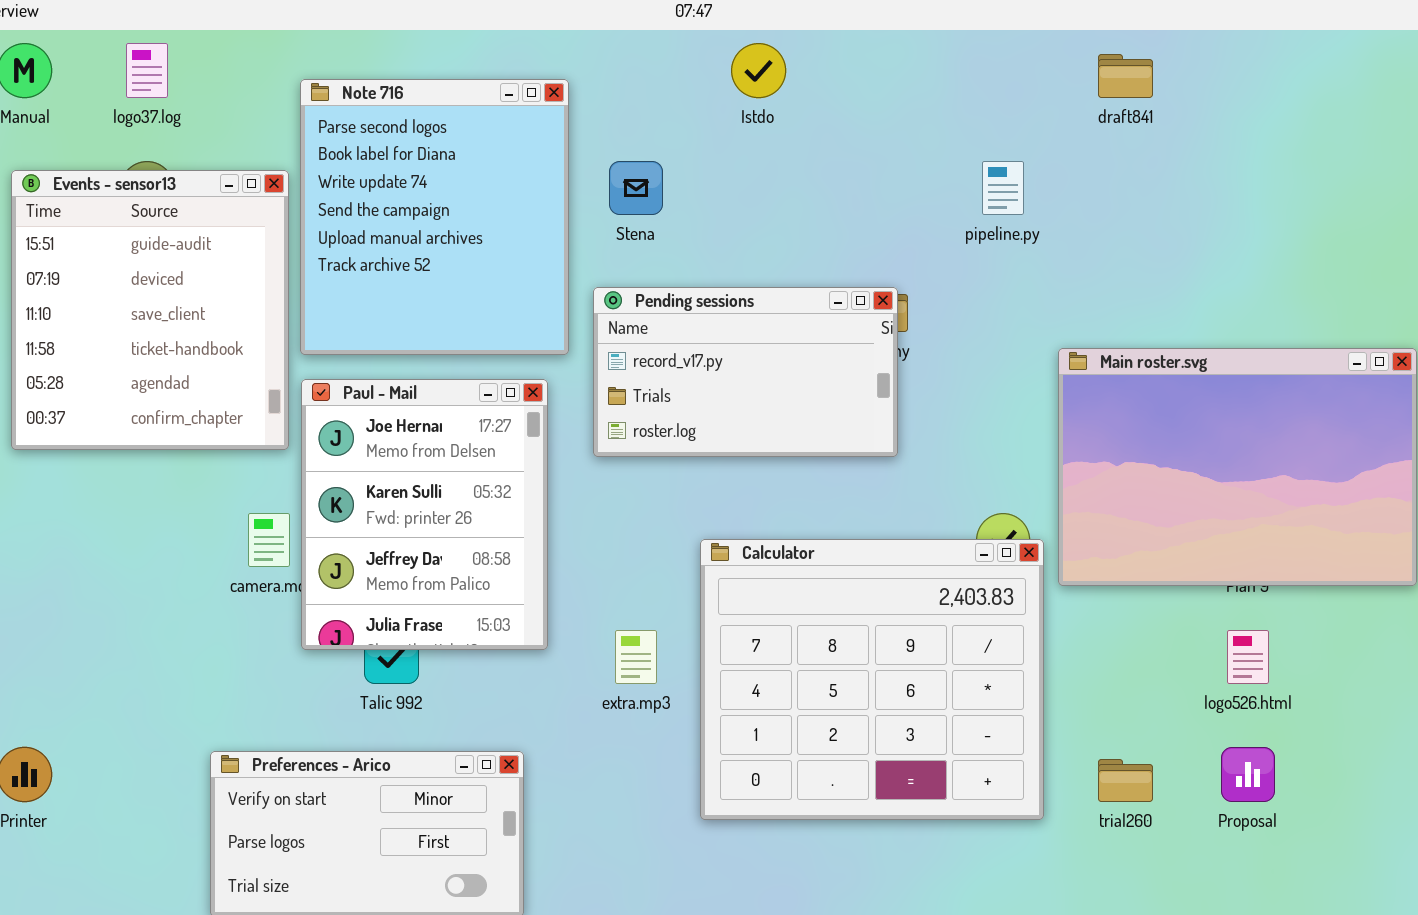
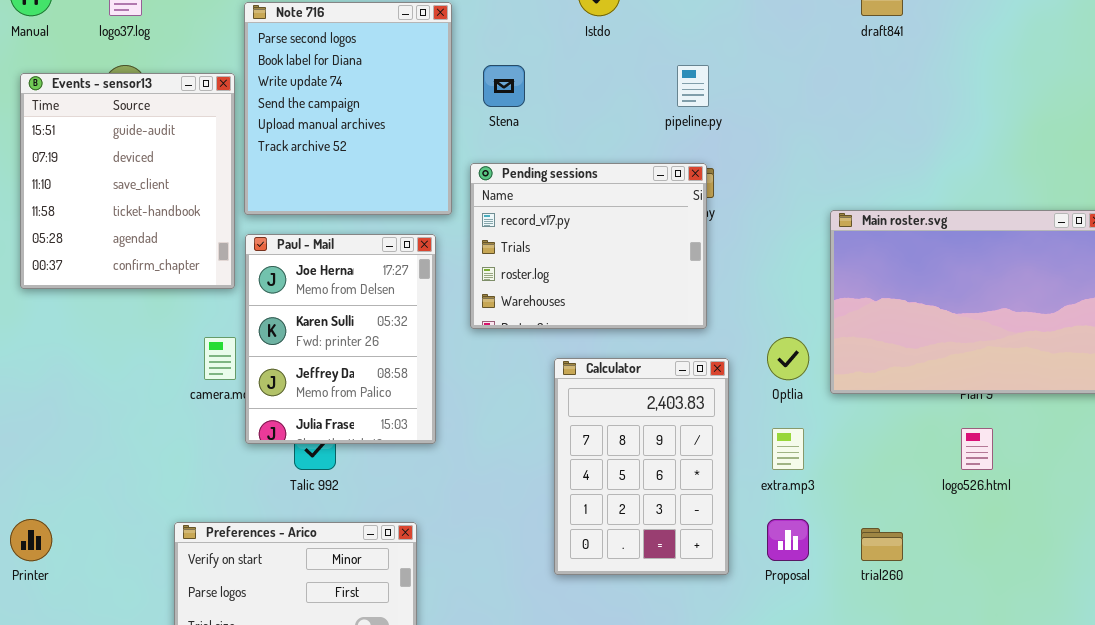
pipeline.py: [982,161,1024,215] -> [677,65,709,107], moved
Pending sessions: [593,287,898,457] -> [470,163,707,329], resized
Calculator: [700,539,1044,820] -> [554,358,729,575], resized
extra.mp3: [615,630,657,684] -> [772,428,804,470], moved
Proposal: [1221,747,1275,802] -> [767,519,809,561], moved

